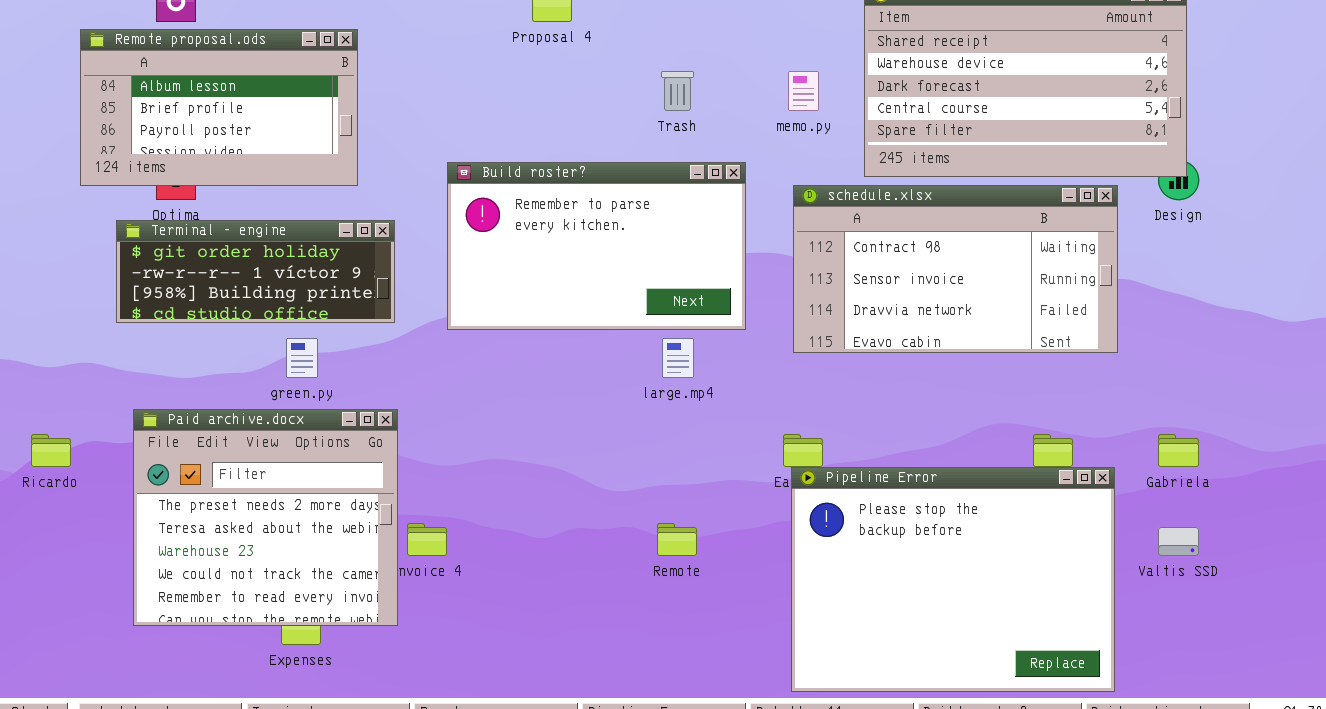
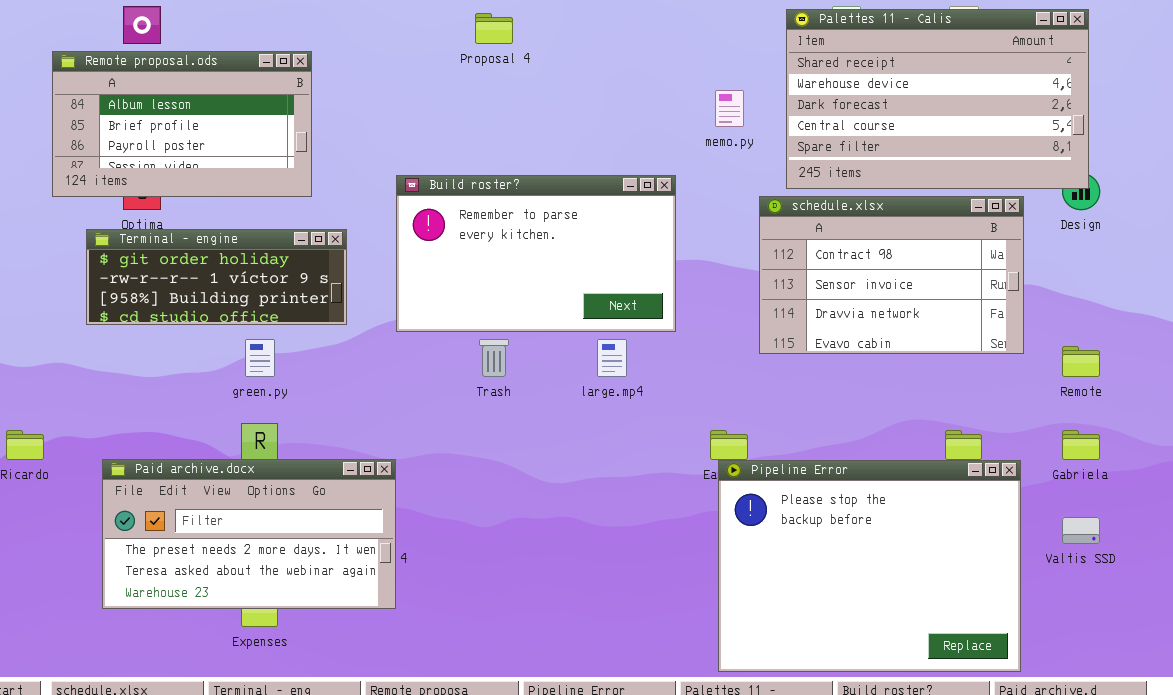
Trash: [661,71,694,111] -> [479,339,509,377], moved
schedule.xlsx: [793,185,1118,353] -> [759,196,1024,354], resized
Paid archive.docx: [133,409,398,626] -> [102,459,396,609], resized
Remote: [657,523,697,556] -> [1062,346,1100,377], moved

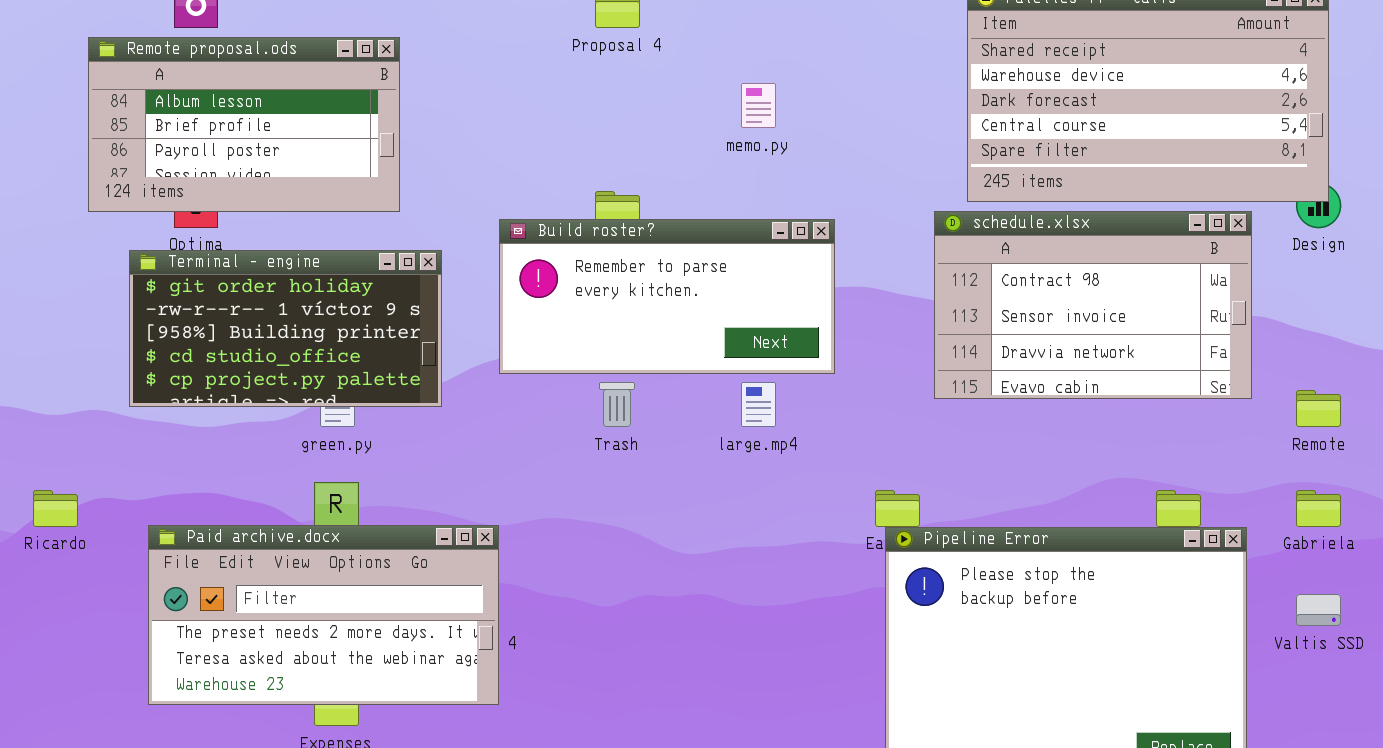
memo.py: [715,90,744,127] -> [741,83,776,128], moved
Build roster?: [396,175,676,332] -> [499,219,835,374], resized
Terminal - engine: [86,229,347,325] -> [129,250,442,407], resized

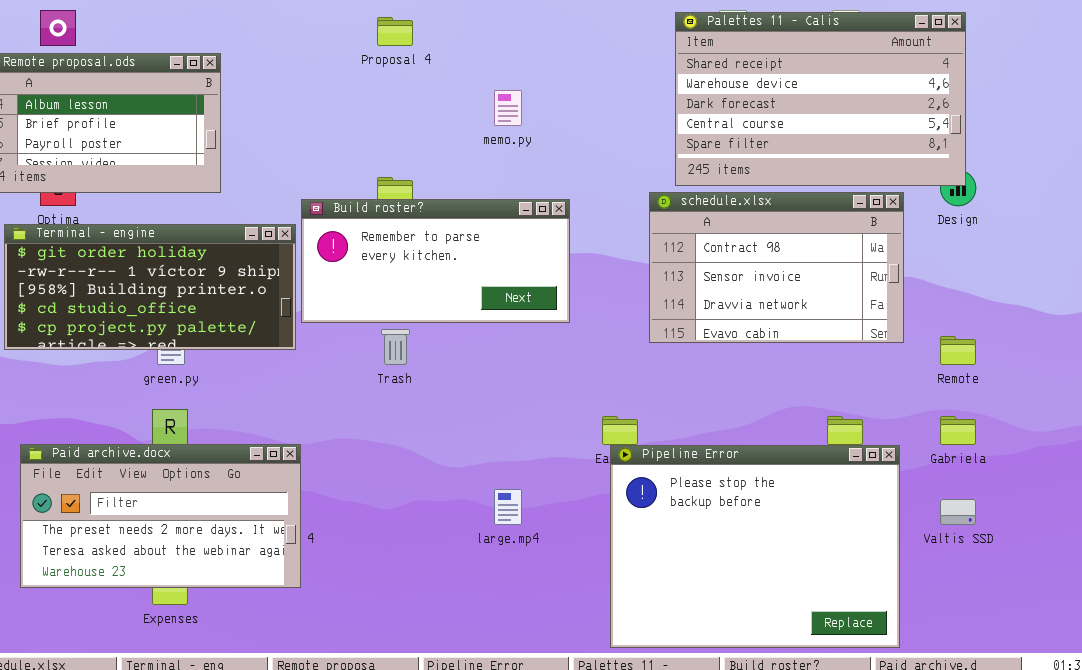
Terminal - engine: [129,250,442,407] -> [4,224,296,350], resized
large.mp4: [741,382,776,427] -> [494,489,522,525], moved

